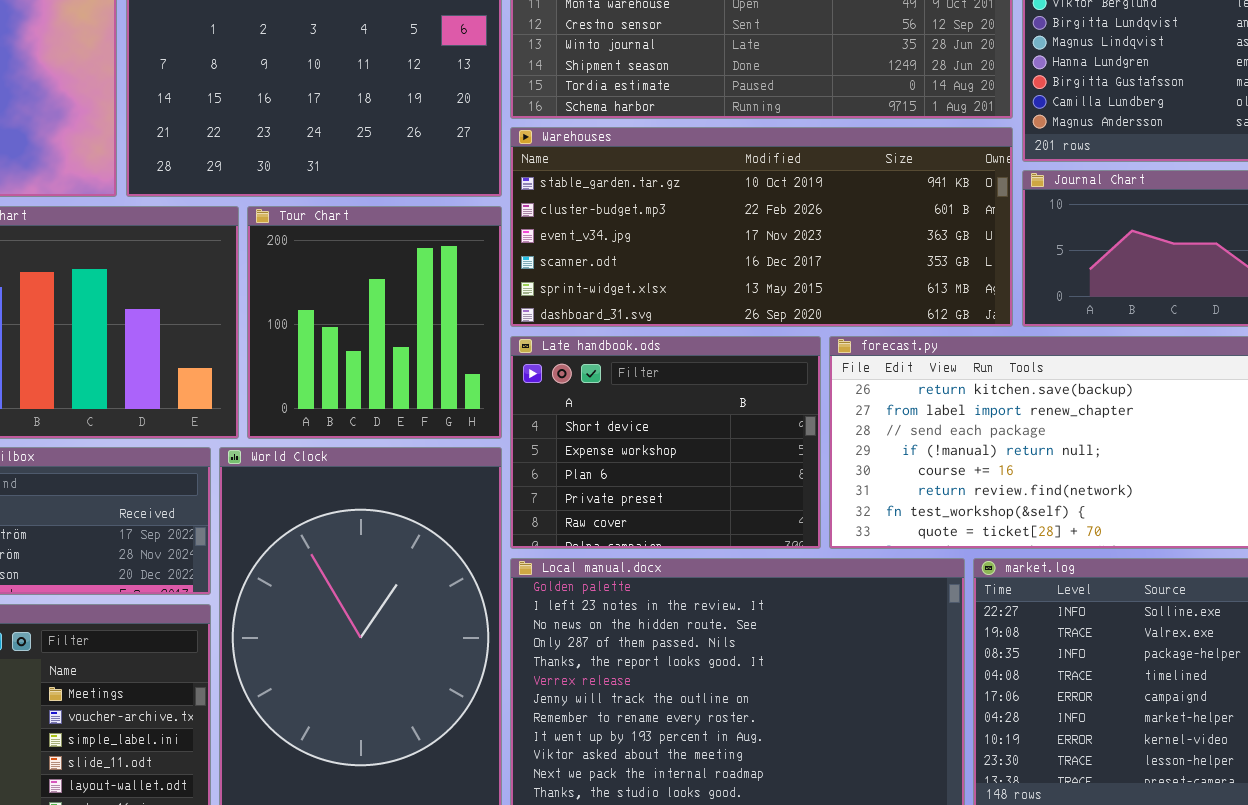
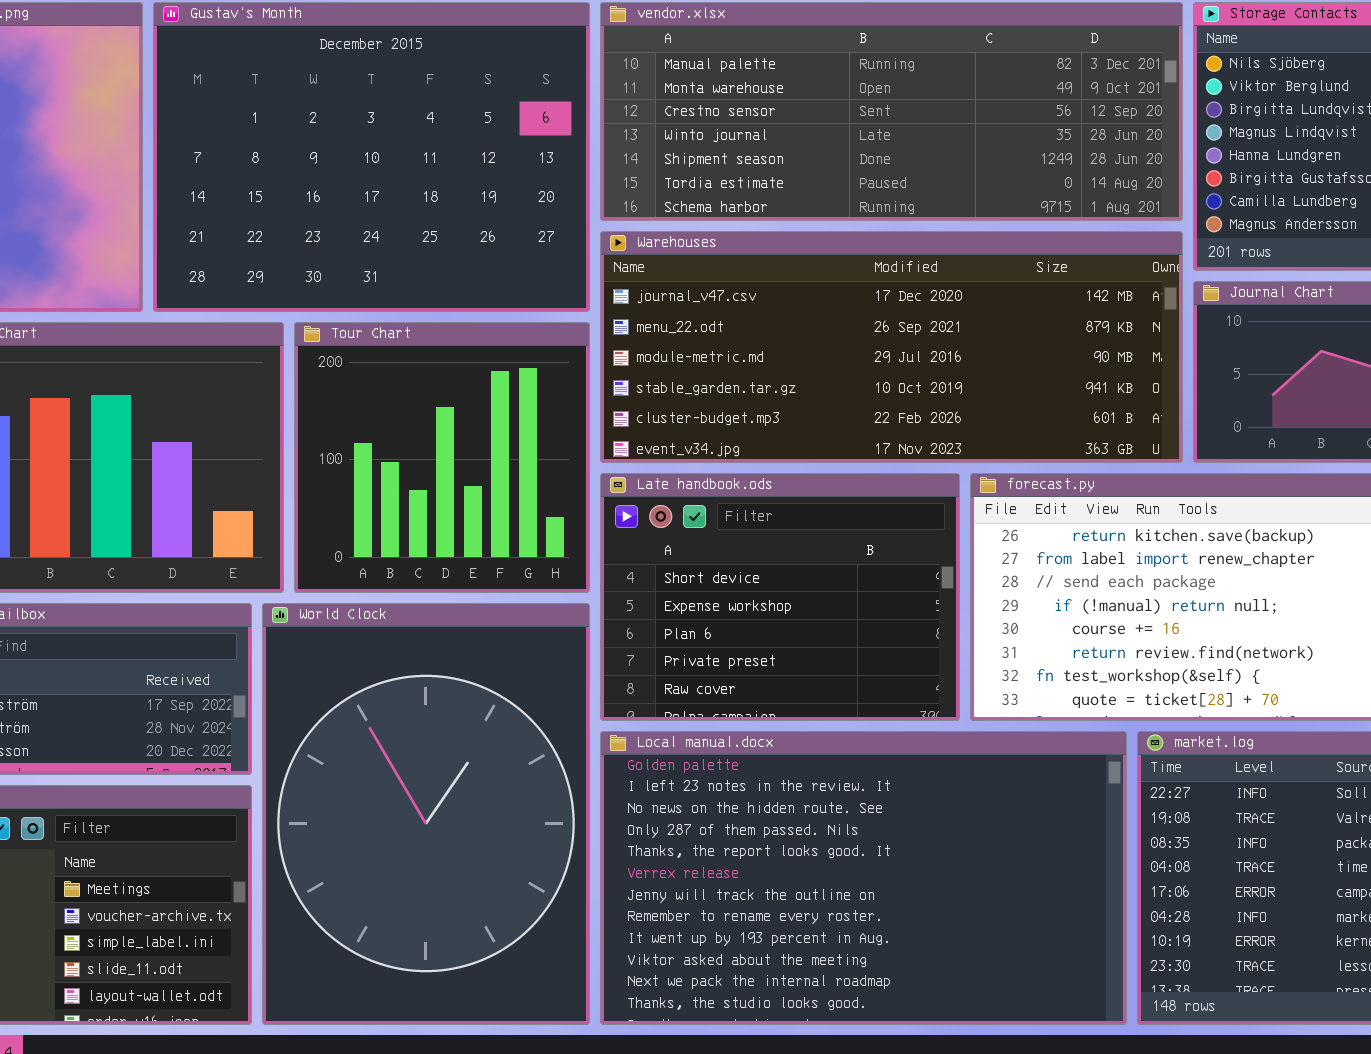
Warehouses: [510,127,1013,327] -> [600,231,1183,463], scrolled up 3 rows

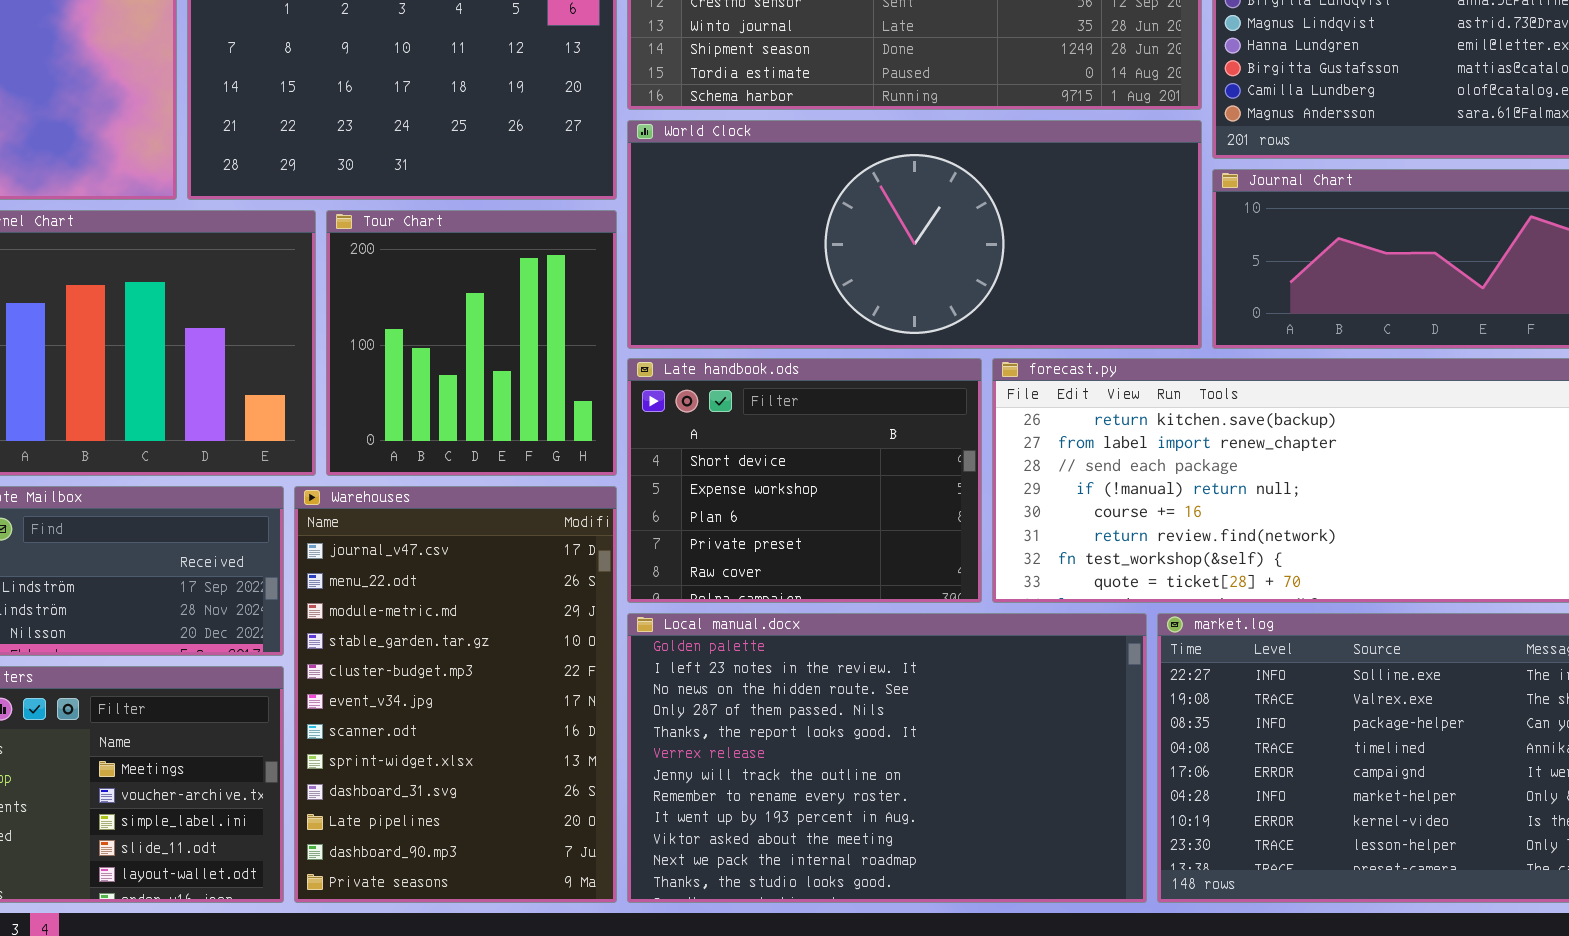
Warehouses: [600,231,1183,463] -> [294,486,617,903], moved, resized
World Clock: [262,603,590,1025] -> [627,120,1202,349], moved, resized

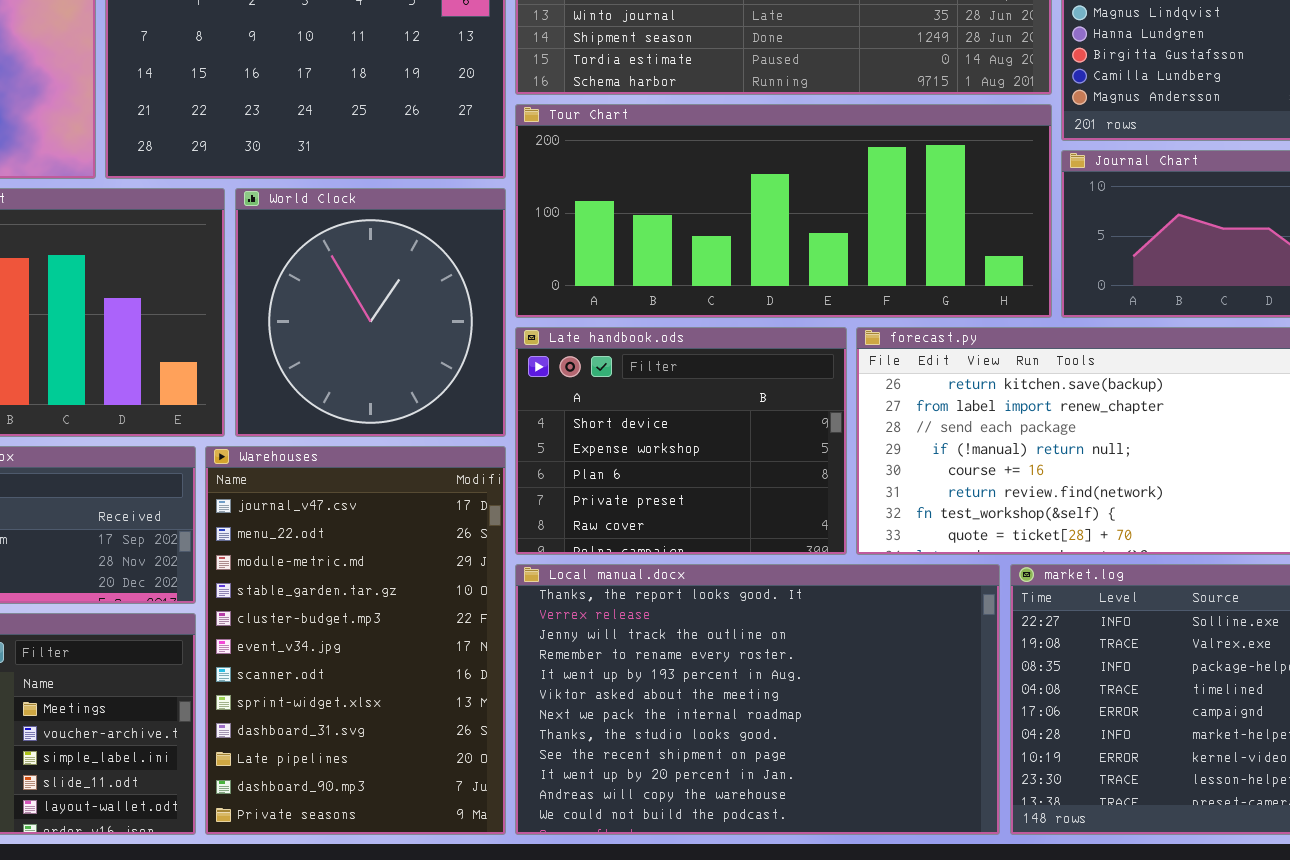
World Clock: [627,120,1202,349] -> [235,188,506,437], moved, resized
Tour Chart: [326,210,617,476] -> [515,104,1052,318], moved, resized
Local manual.docx: [627,613,1147,903] -> [515,564,1000,835], scrolled down 4 rows

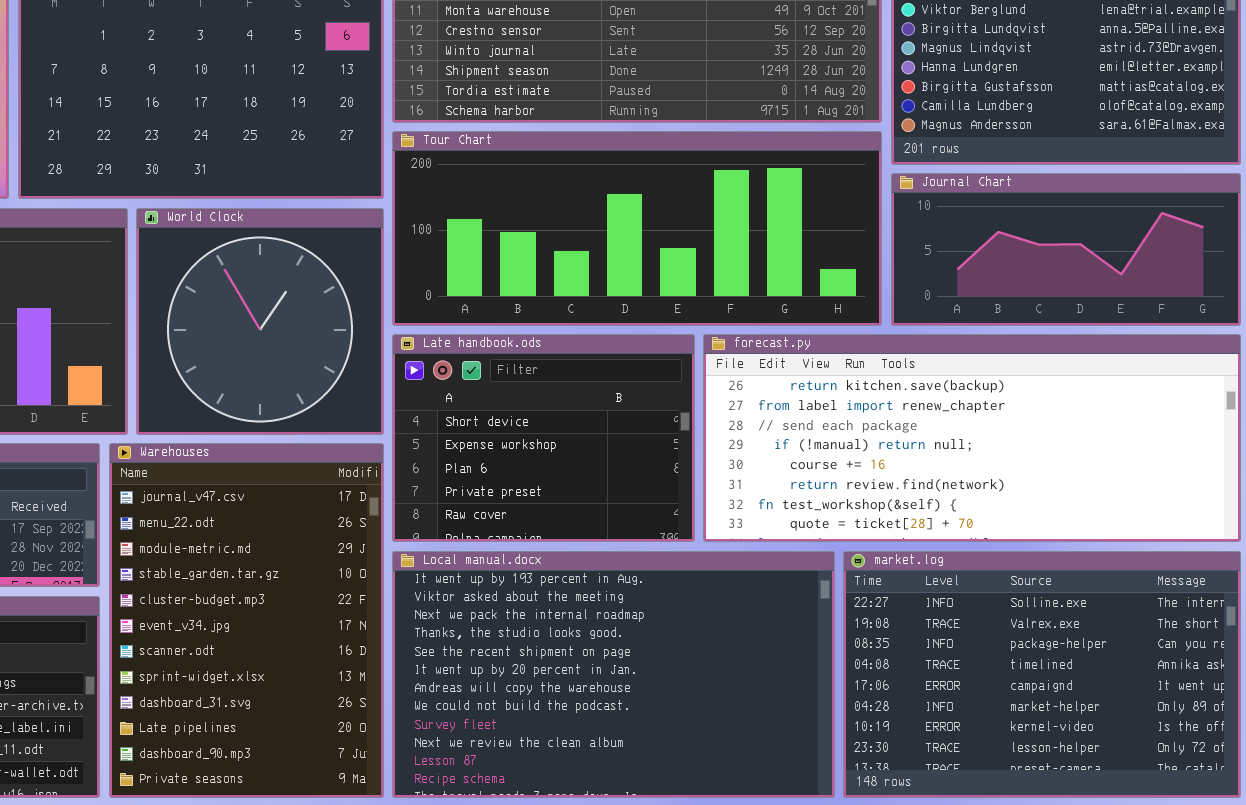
Local manual.docx: [515,564,1000,835] -> [392,551,835,798], scrolled down 4 rows

